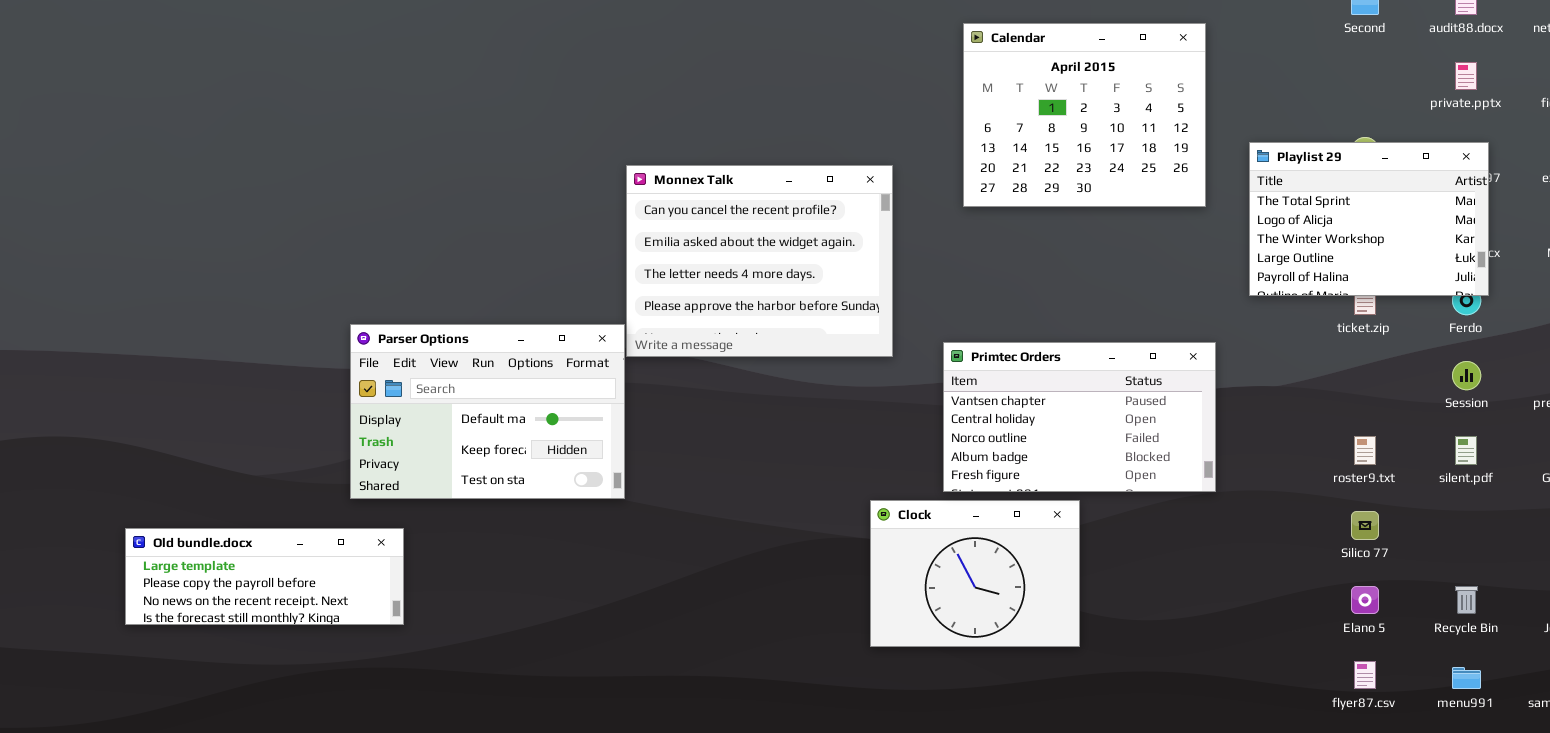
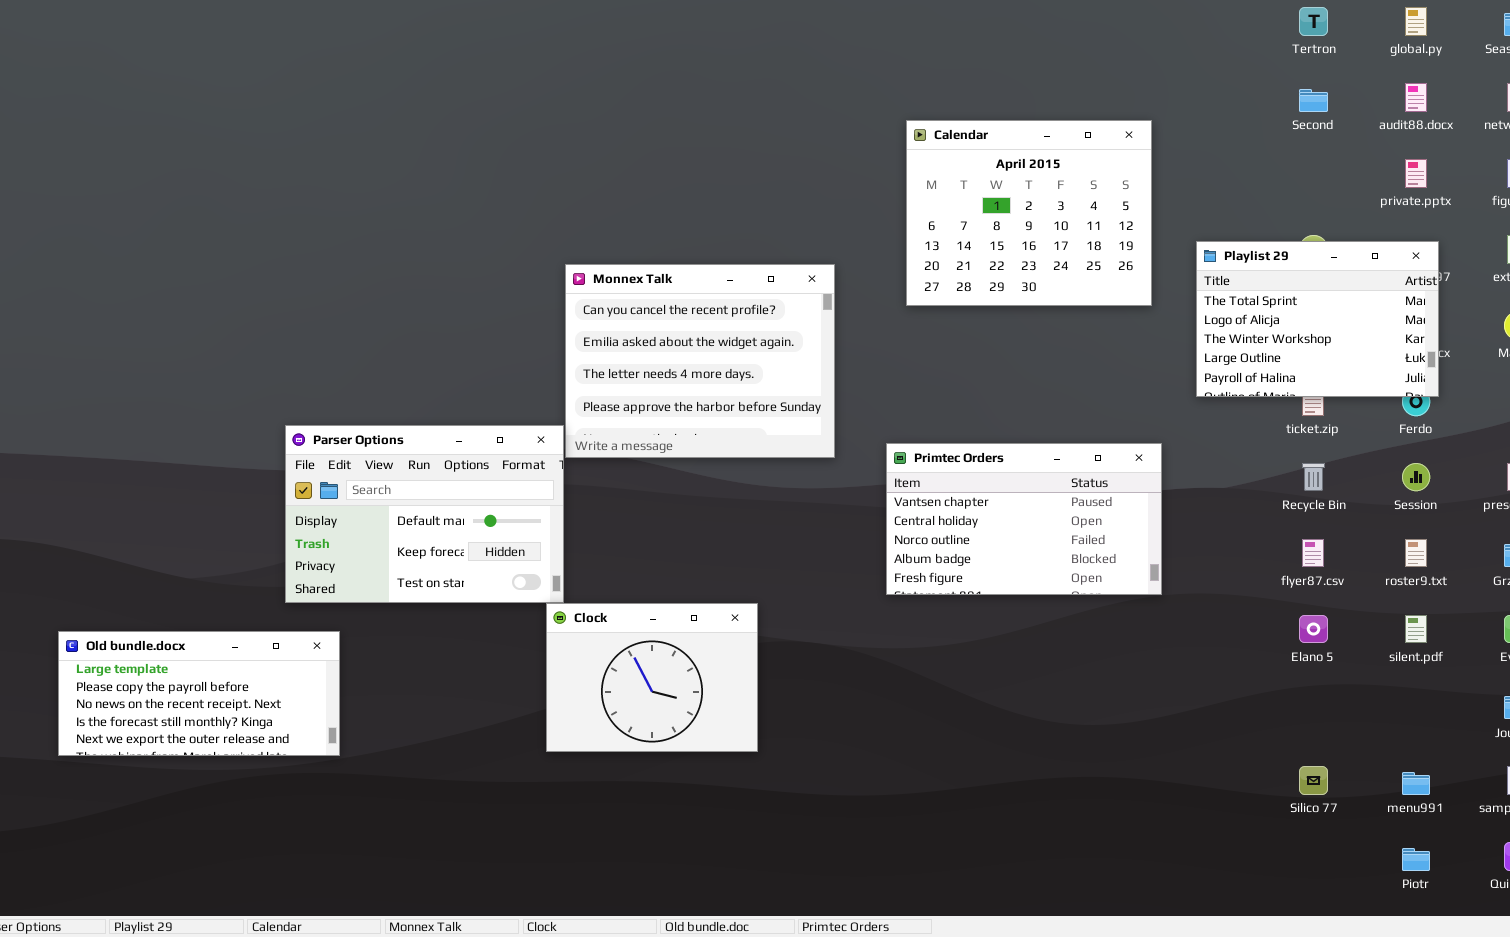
roster9.txt: [1354,436,1376,465] -> [1405,539,1427,567], moved
silent.pdf: [1455,436,1477,465] -> [1405,615,1427,643], moved
Clock: [870,500,1080,647] -> [546,603,758,752], moved
Silico 77: [1351,511,1379,540] -> [1299,766,1328,795], moved
Old bundle.docx: [125,528,404,625] -> [58,631,340,756], resized
Elano 5: [1351,586,1379,614] -> [1299,615,1328,643], moved
Recycle Bin: [1455,586,1478,614] -> [1302,463,1325,491], moved
flyer87.csv: [1354,661,1376,689] -> [1302,539,1324,567], moved

